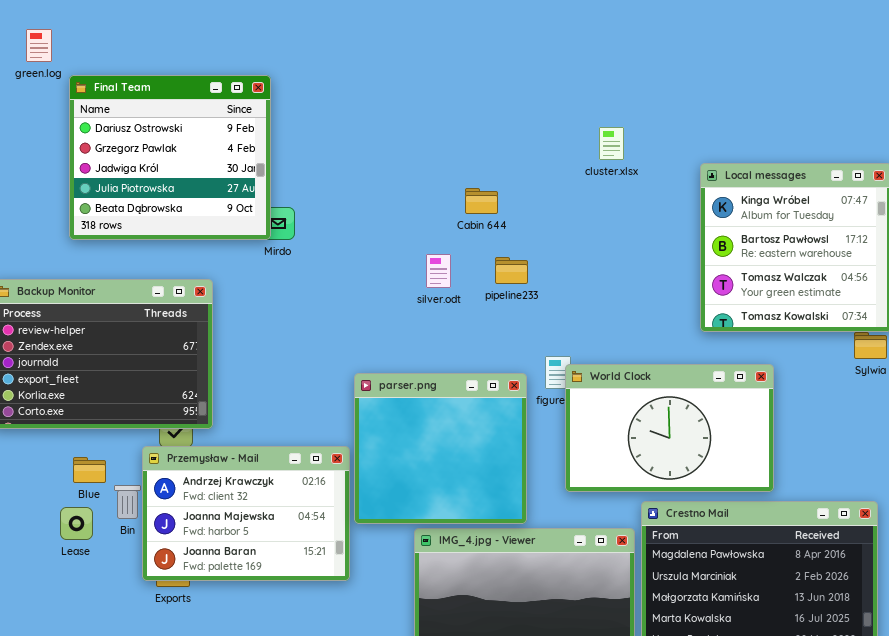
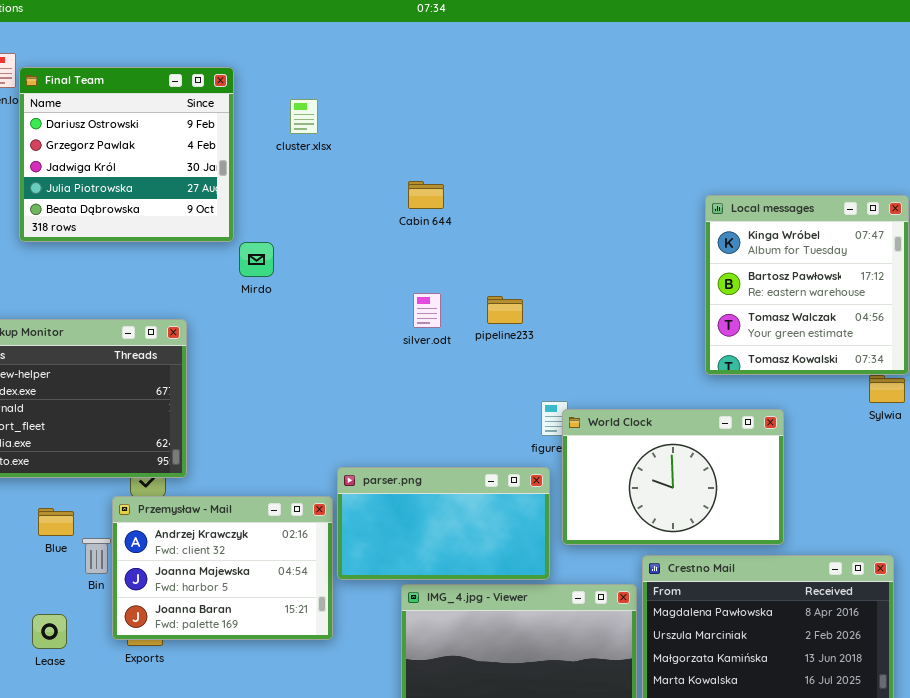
Final Team: [69,75,271,240] -> [19,67,234,242], moved
cluster.xlsx: [599,127,624,160] -> [290,99,318,134], moved
Cabin 644: [465,188,498,214] -> [408,181,444,209], moved
parser.png: [354,373,527,524] -> [337,467,550,580], resized
Lease: [60,507,93,540] -> [32,614,67,649], moved

